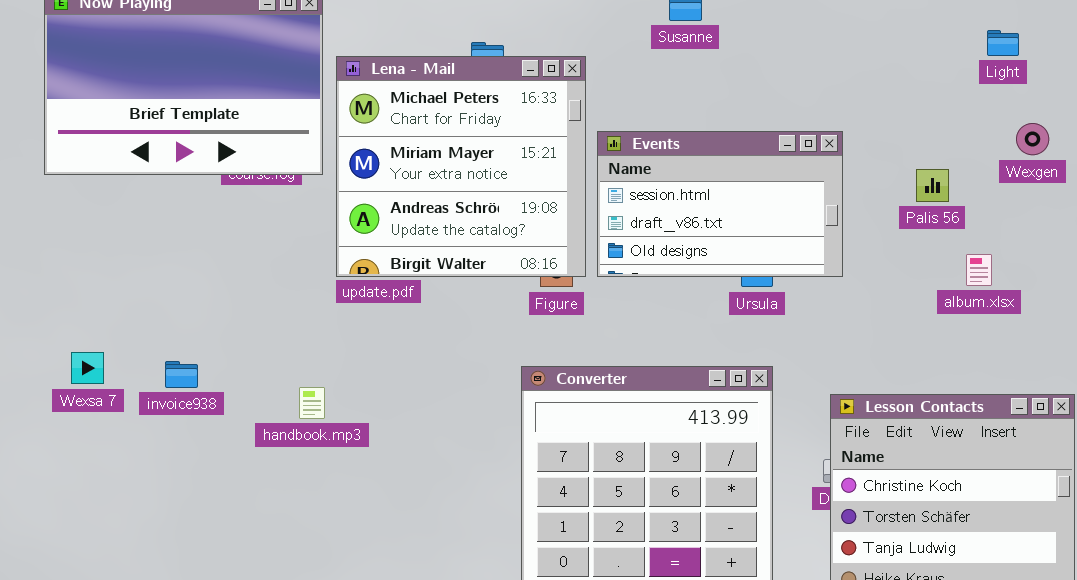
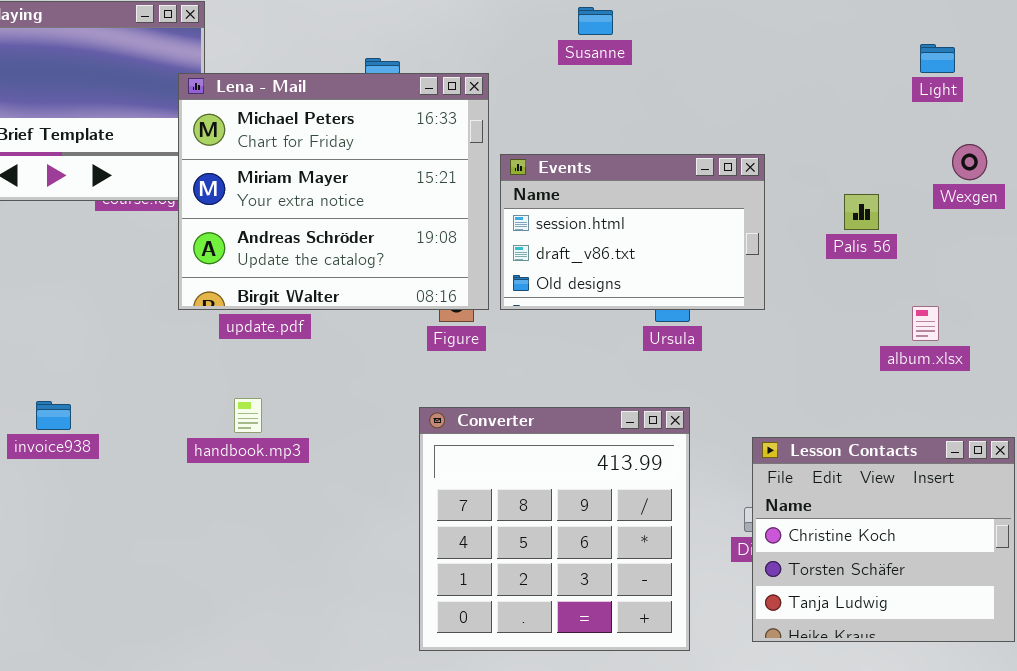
Lena - Mail: [336,56,586,277] -> [178,73,489,310], resized
album.xlsx: [966,254,992,286] -> [912,306,939,341], moved
handbook.mp3: [299,387,325,419] -> [234,398,262,433], moved

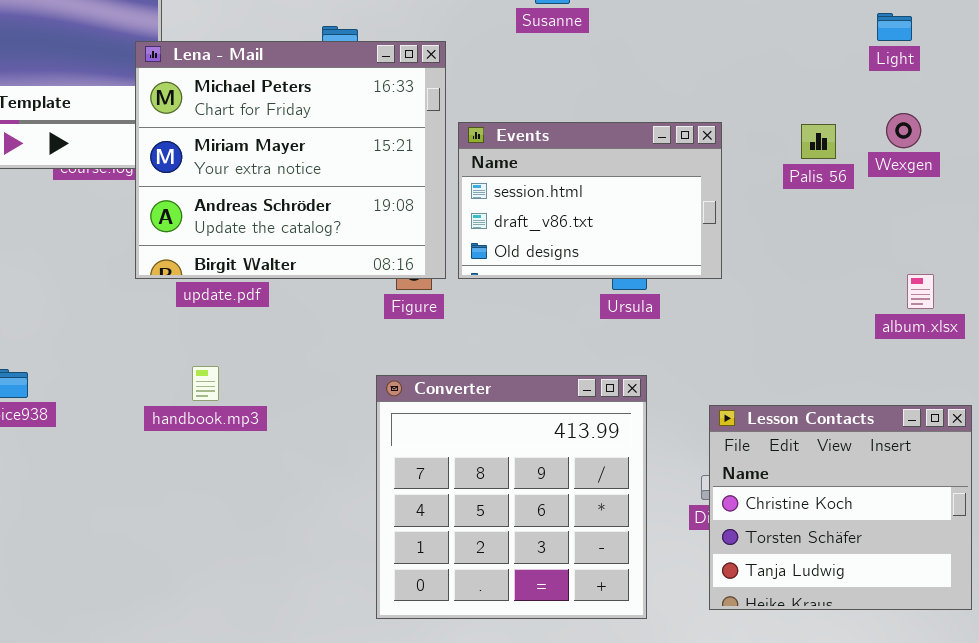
Wexgen: [952,144,987,180] -> [886,113,921,148], moved
Palis 56: [844,194,879,230] -> [801,124,836,159], moved
album.xlsx: [912,306,939,341] -> [907,274,934,309], moved

